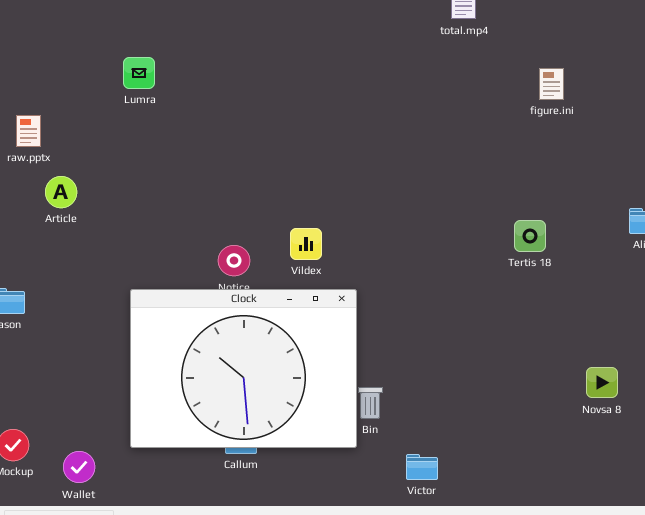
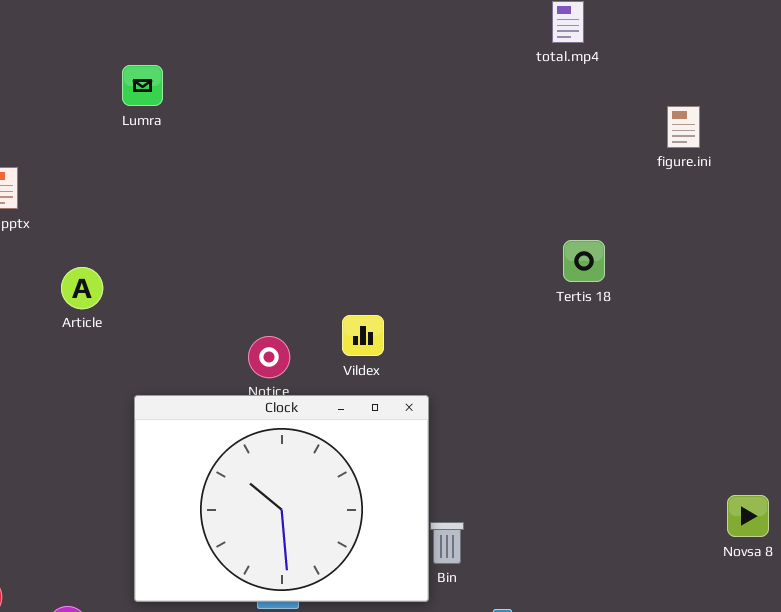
Lumra: [123,57,155,89] -> [122,65,163,106], moved
Article: [45,176,77,208] -> [61,267,103,309], moved
Tertis 18: [514,220,546,252] -> [563,240,605,282], moved

